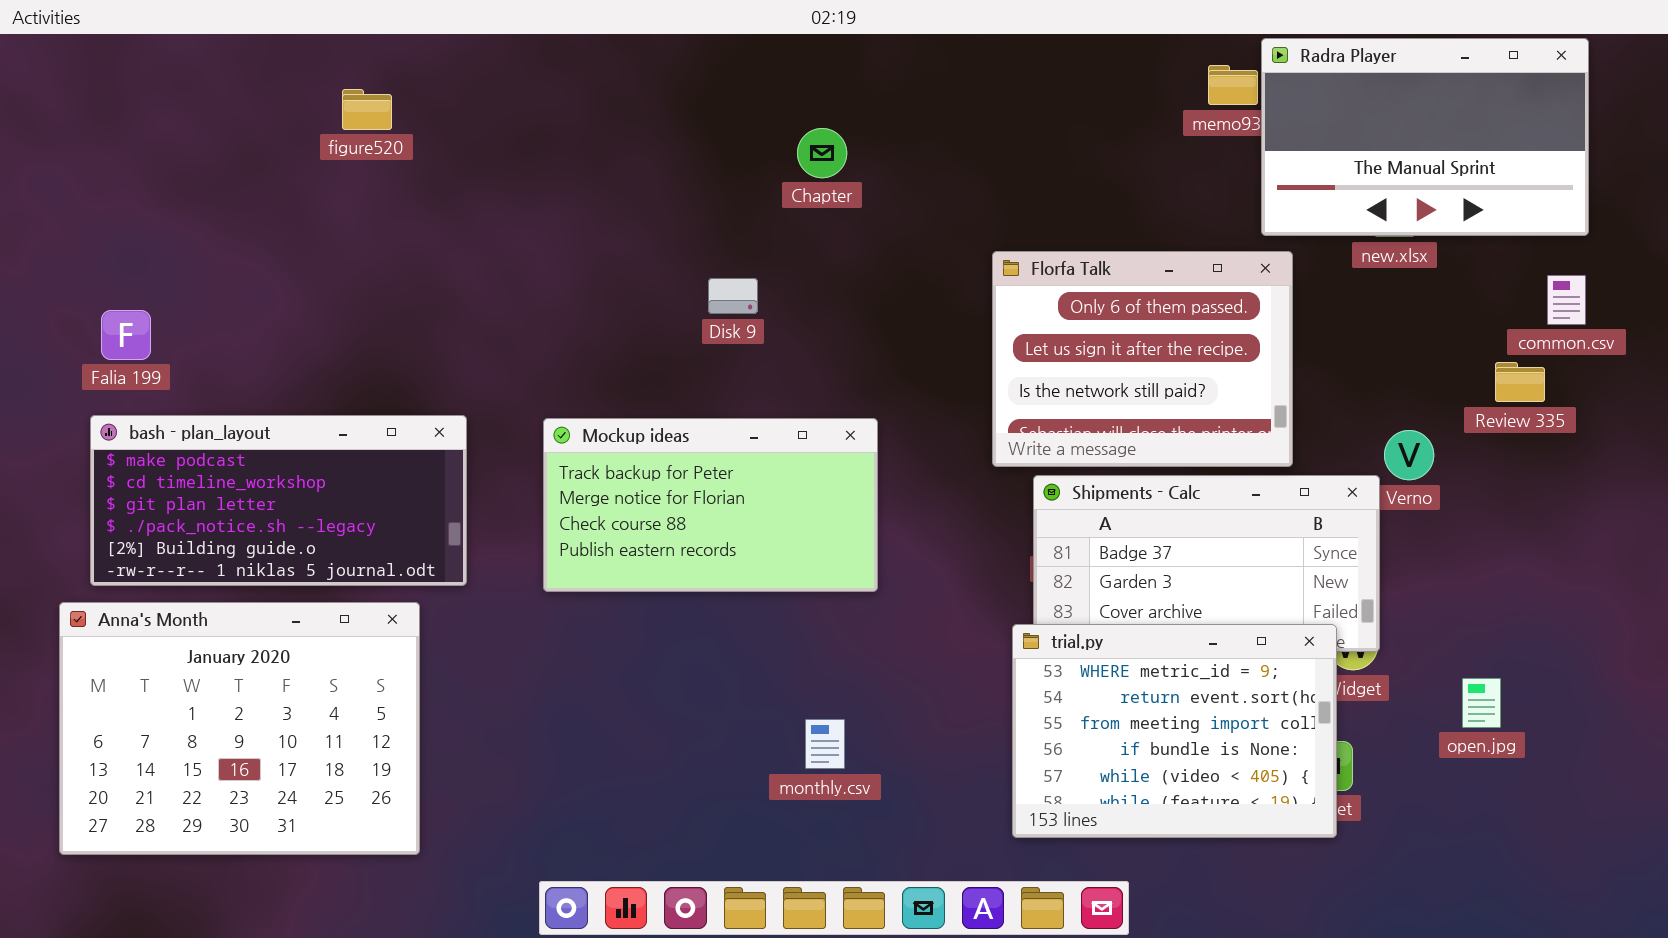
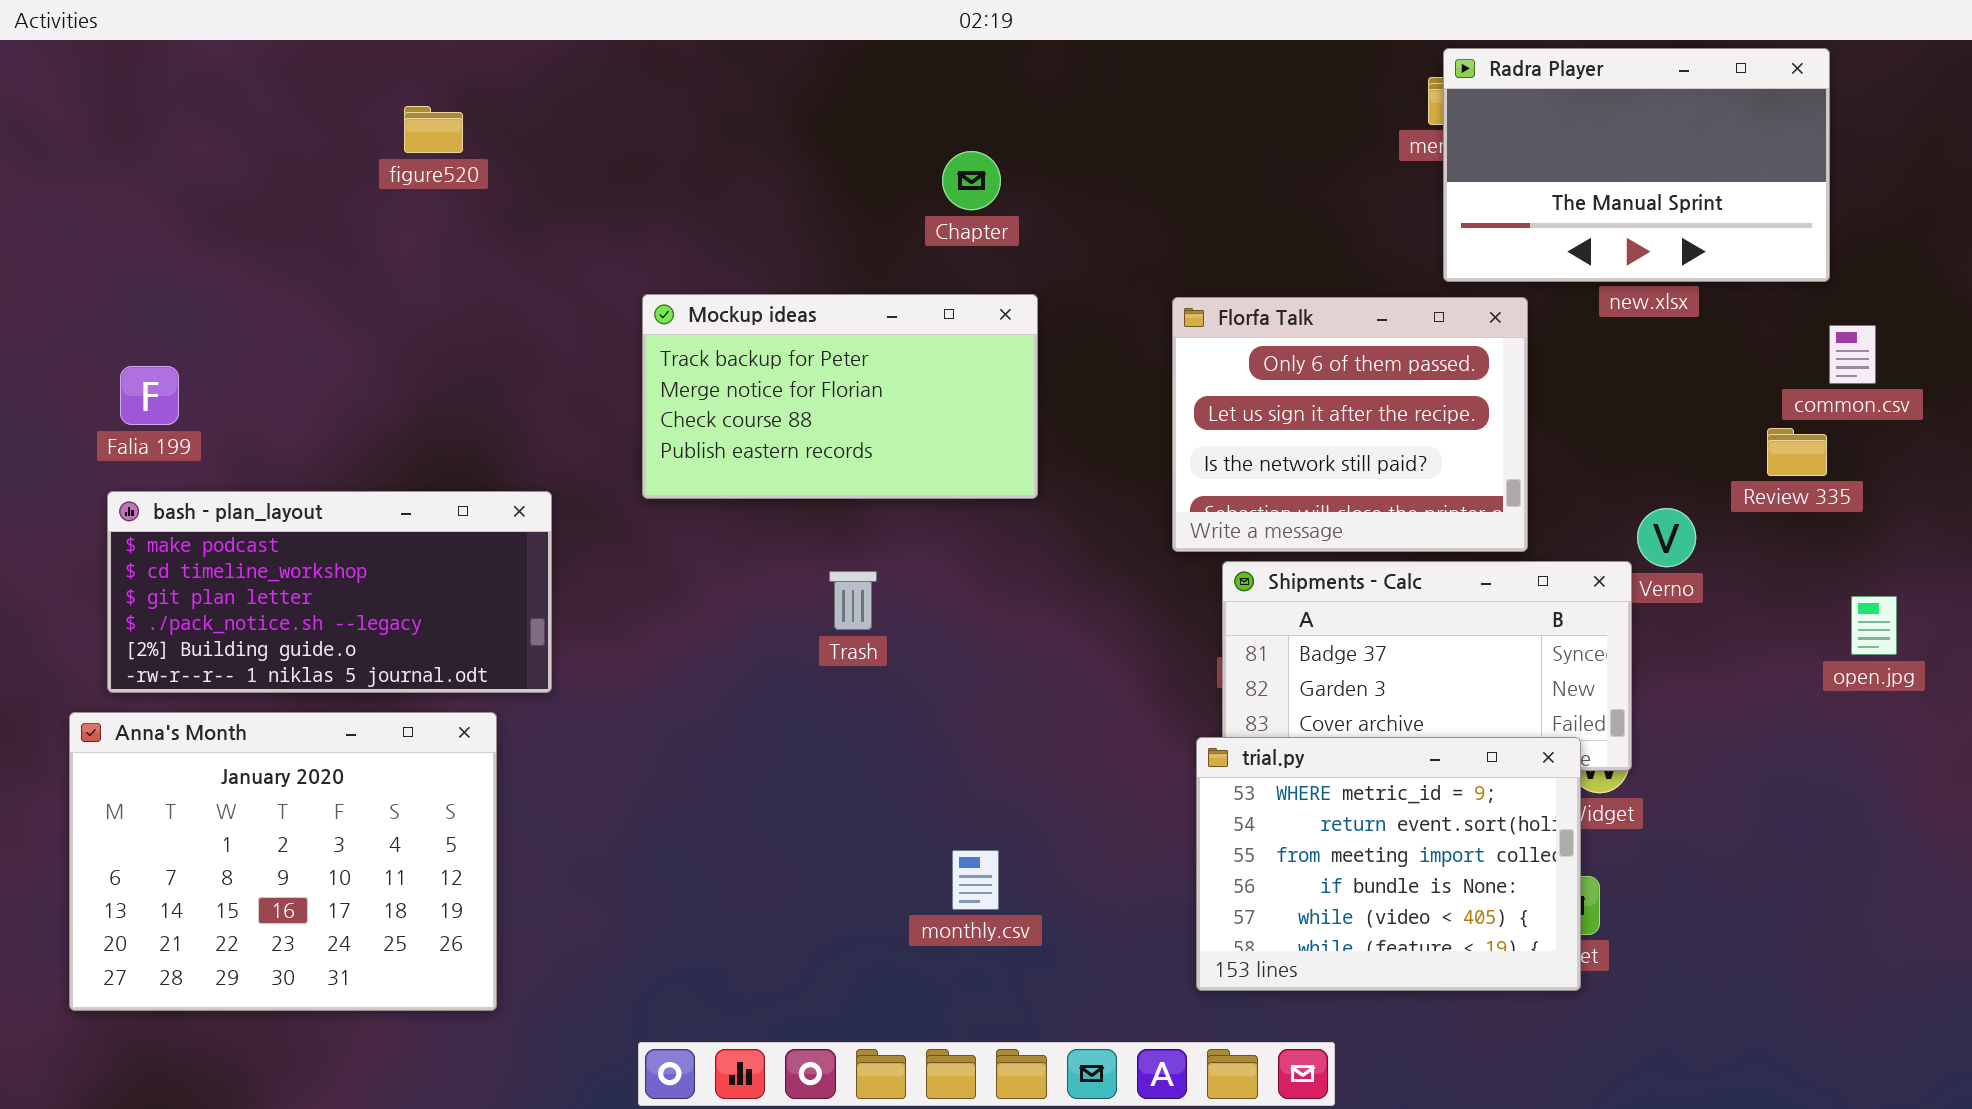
Radra Player: [1261,38,1589,236] -> [1443,48,1830,282], moved
Mockup ideas: [543,418,878,592] -> [642,294,1038,499], moved
open.jpg: [1462,678,1501,728] -> [1851,596,1897,655], moved

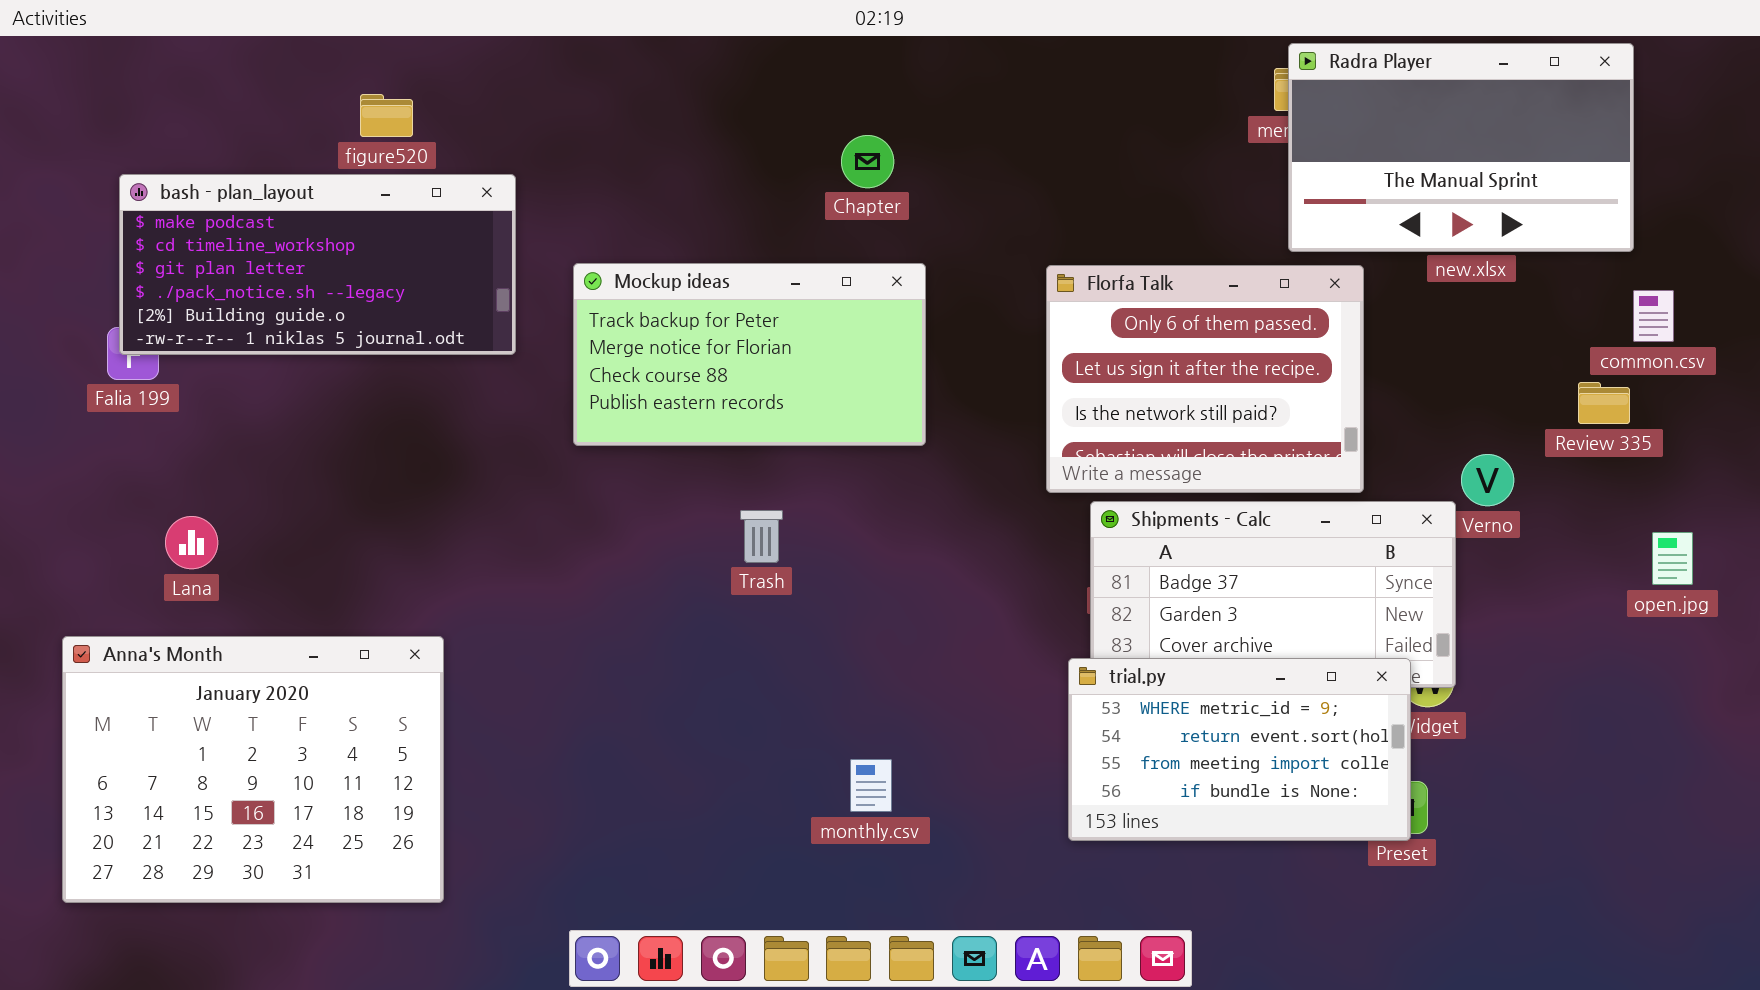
bash - plan_layout: [107,491,552,693] -> [119,174,516,355], moved
trial.py: [1196,737,1581,991] -> [1068,658,1411,841], resized

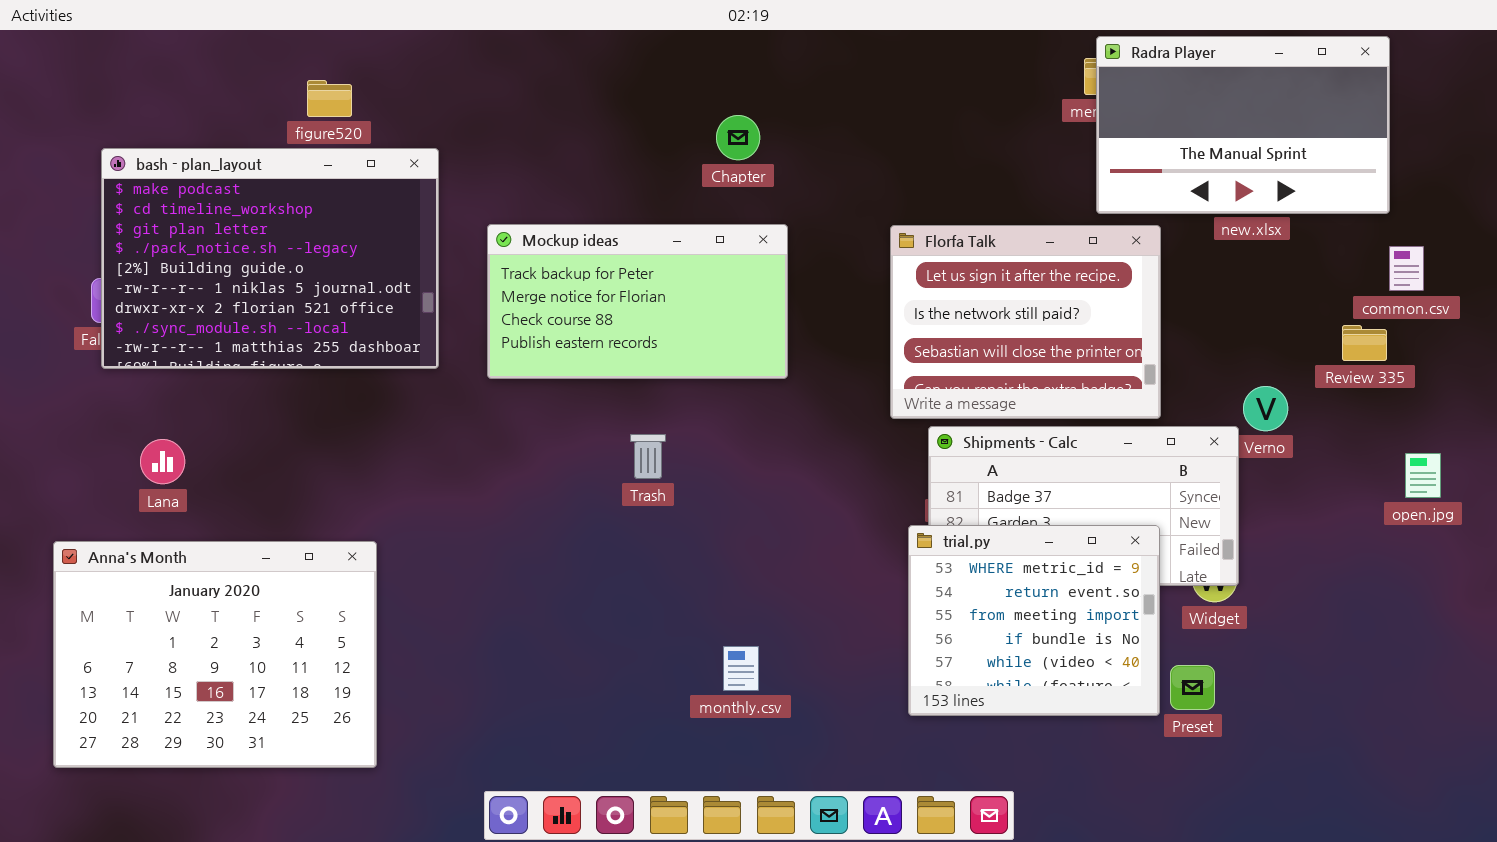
bash - plan_layout: [119,174,516,355] -> [101,148,439,369], resized
Florfa Talk: [1046,265,1364,493] -> [890,225,1161,419], scrolled down 1 row
trial.py: [1068,658,1411,841] -> [908,525,1160,716], resized

